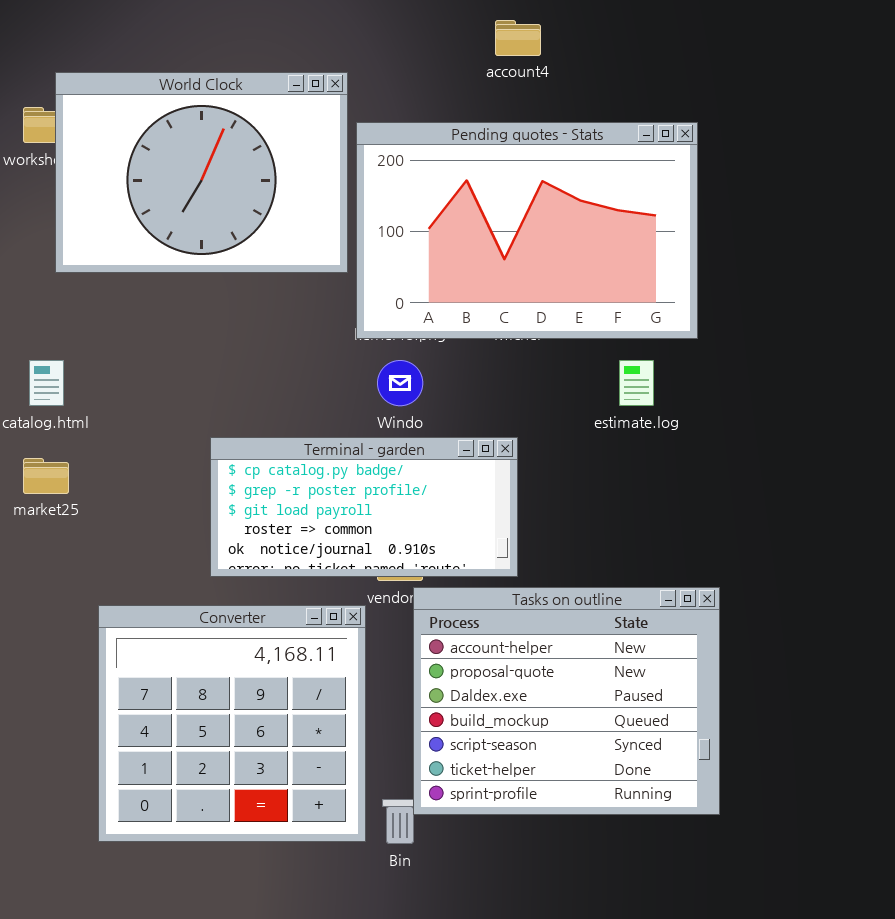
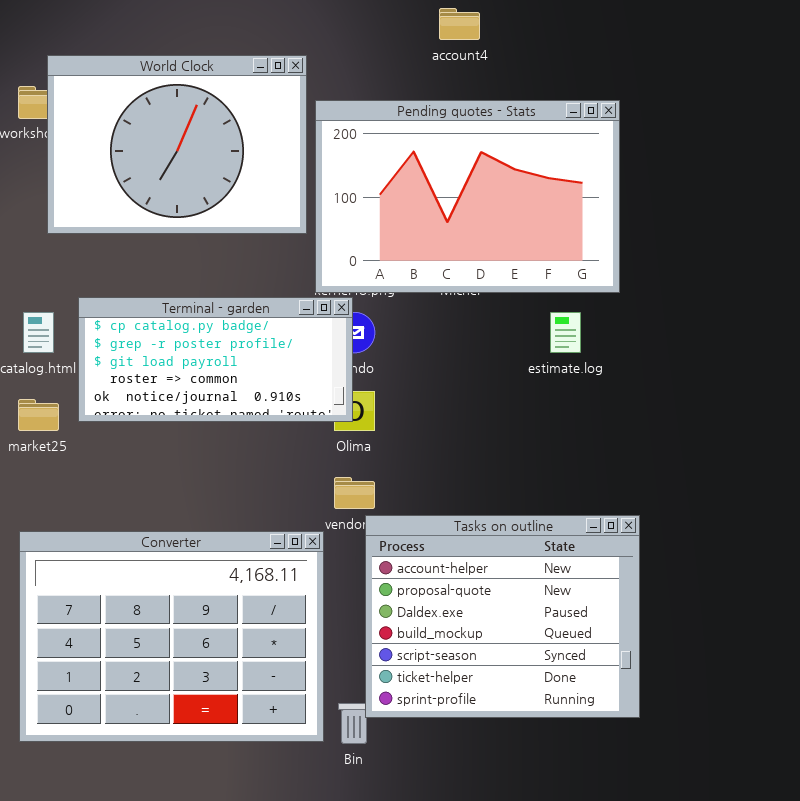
Terminal - garden: [210,437,518,577] -> [78,297,353,422], moved
Converter: [98,605,366,842] -> [19,531,324,742], resized

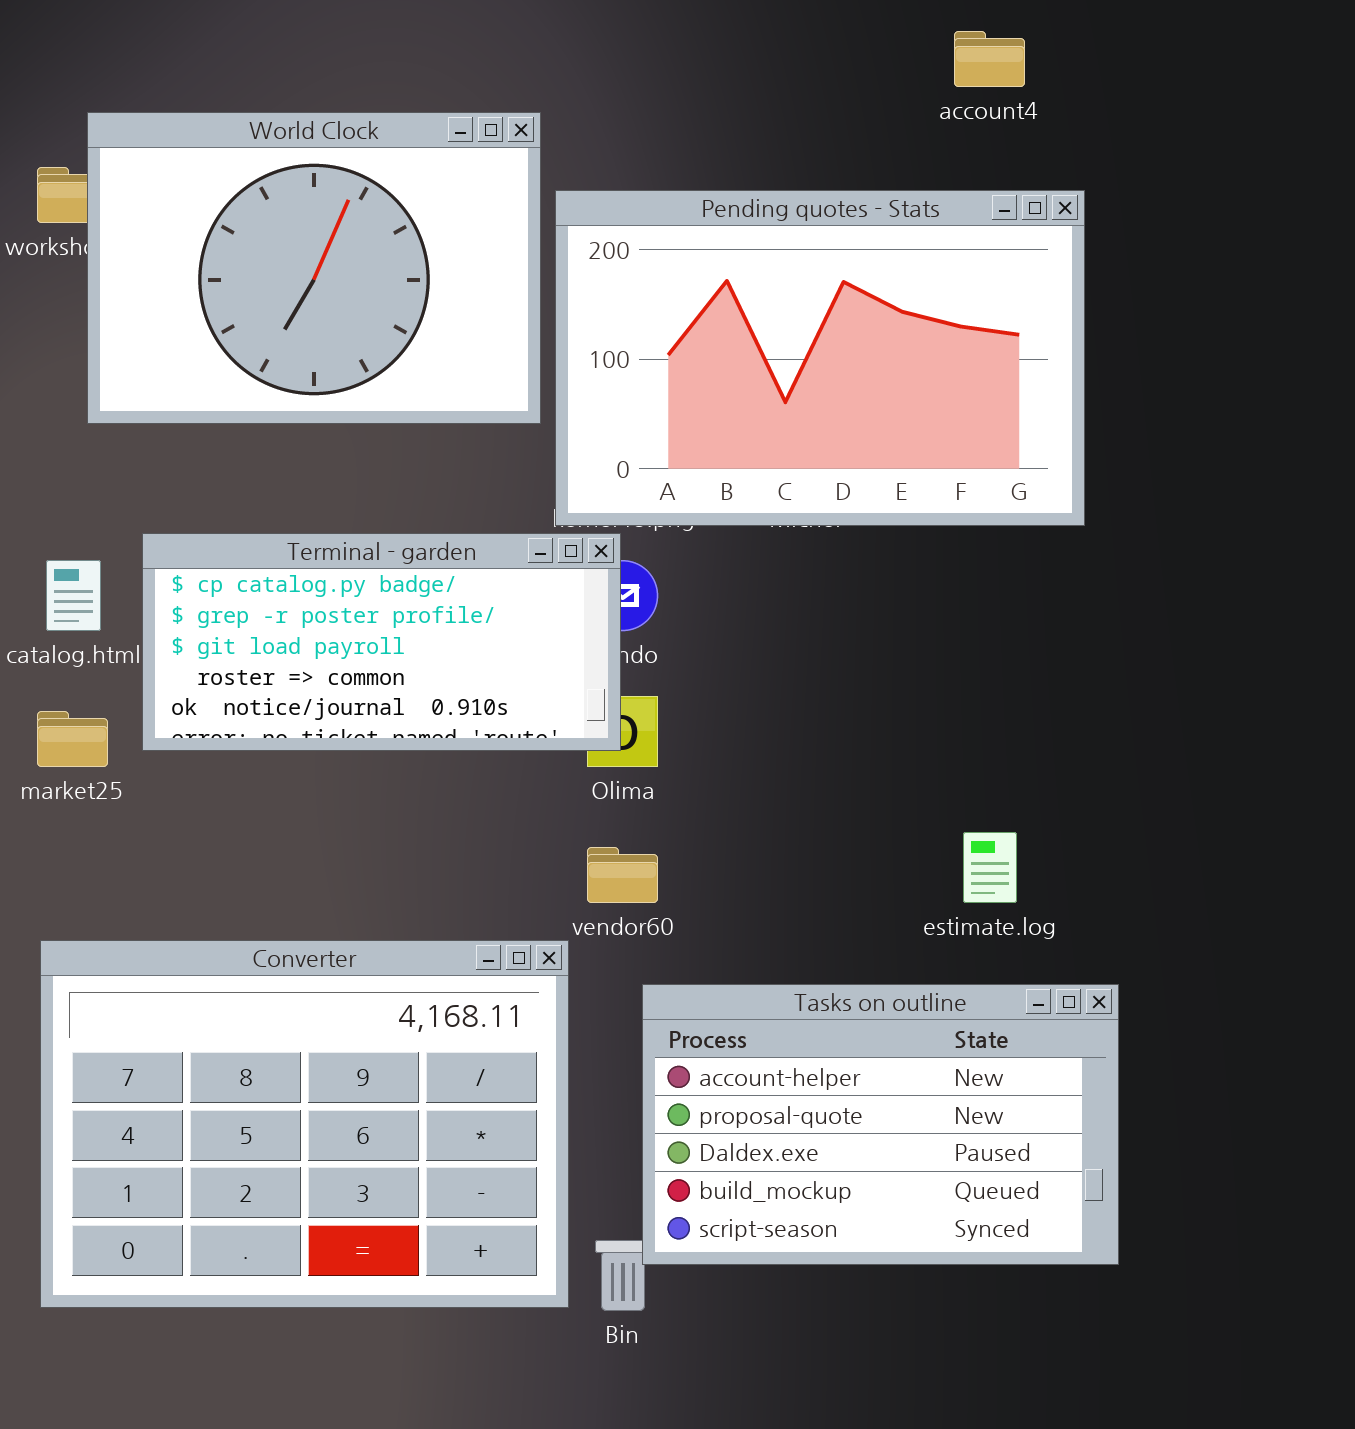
account4: [439,8,480,40] -> [954,31,1025,87], moved
estimate.log: [550,312,581,353] -> [963,832,1017,903], moved
Tasks on outline: [365,515,640,718] -> [642,984,1119,1265], resized

